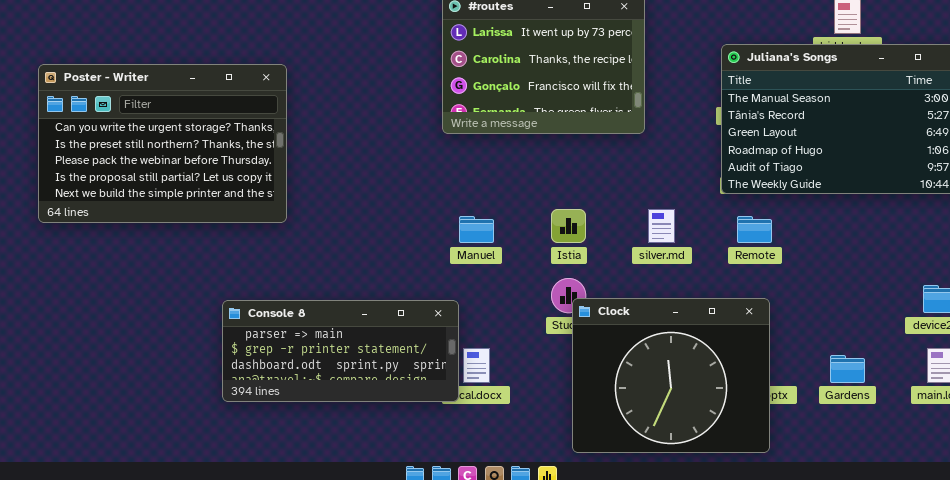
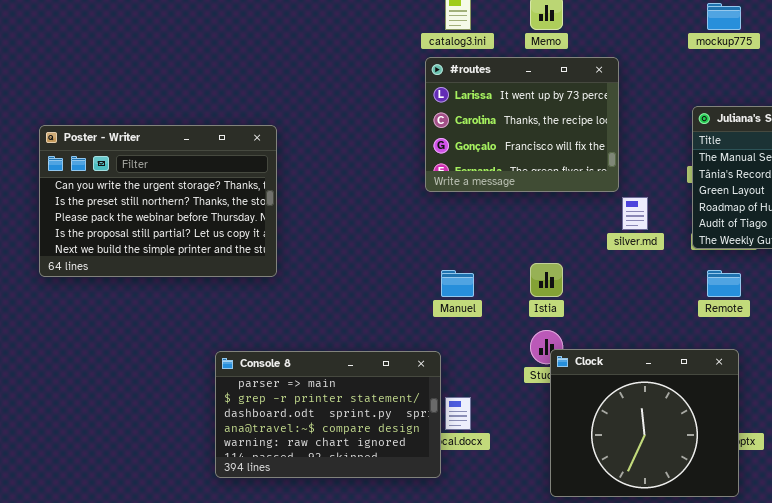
silver.md: [648,209,675,243] -> [622,197,648,230], moved
Console 8: [222,300,459,402] -> [215,351,441,478], resized

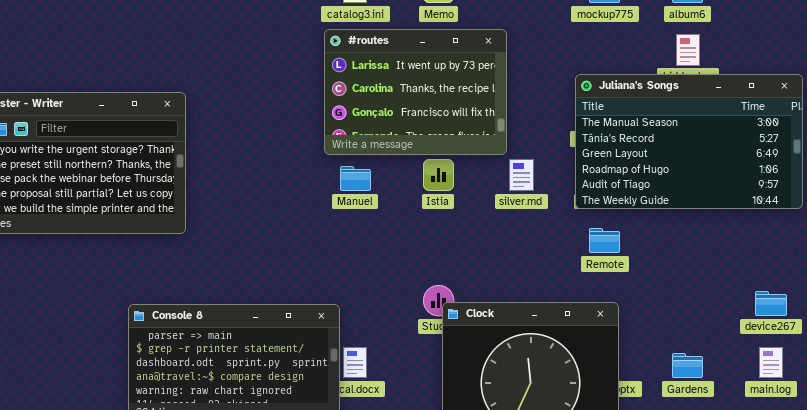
Istia: [530,263,563,297] -> [423,159,454,191], moved
Manuel: [441,270,474,297] -> [340,166,371,191], moved

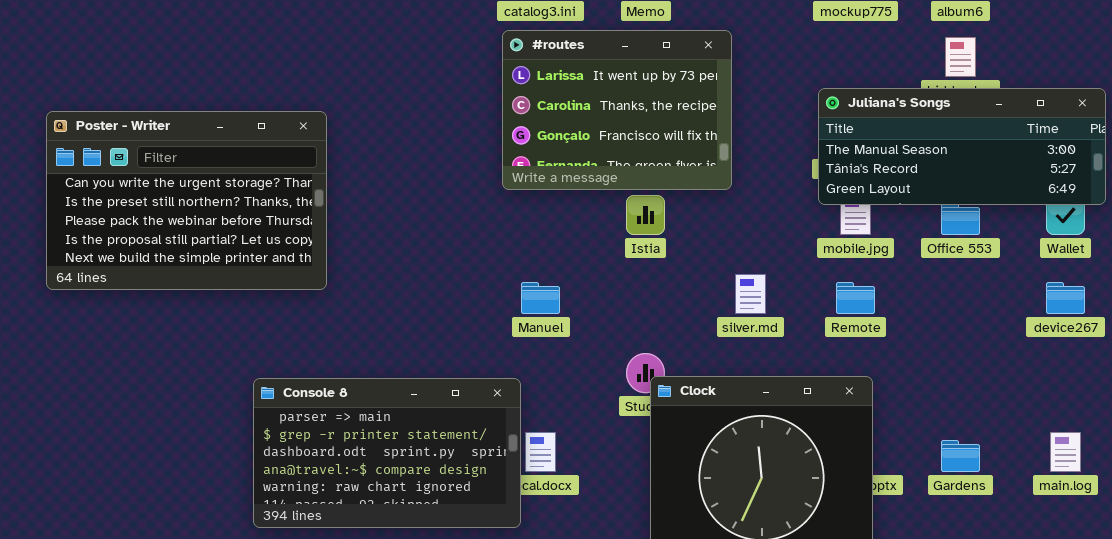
Juliana's Songs: [575,74,803,209] -> [818,88,1106,205], resized
silver.md: [509,159,534,191] -> [735,274,766,314], moved
Manuel: [340,166,371,191] -> [521,282,560,314], moved
device267: [755,291,787,316] -> [1046,282,1085,314], moved

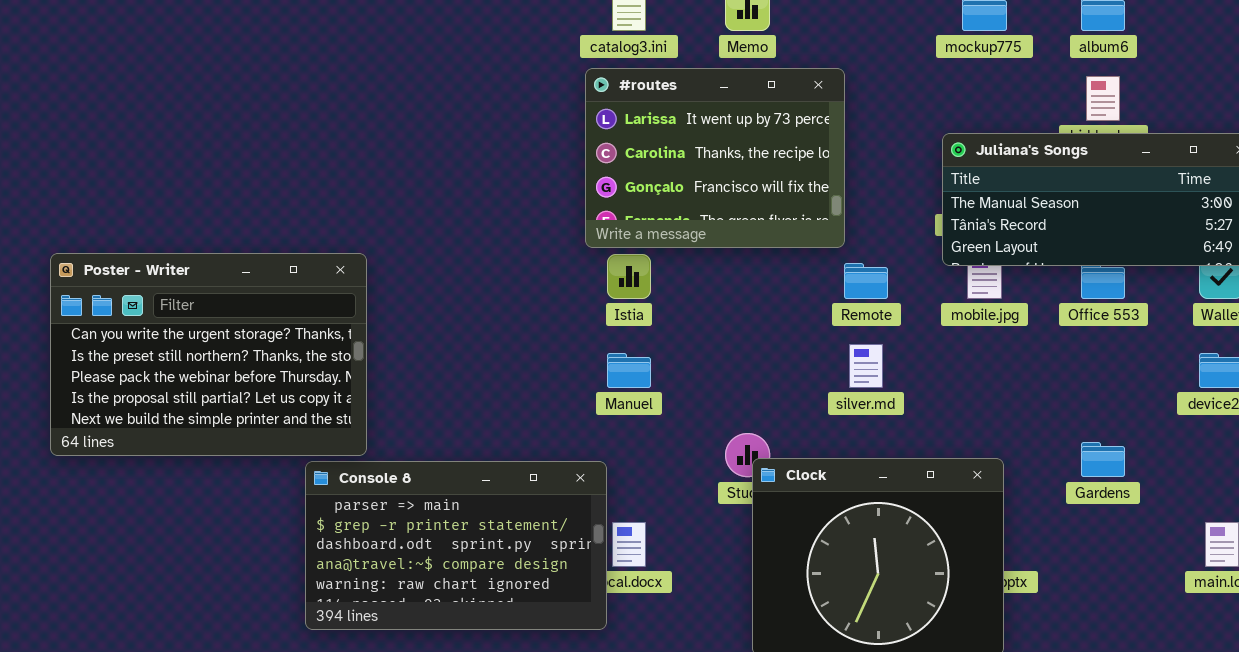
Poster - Writer: [46,111,327,290] -> [50,253,367,456], moved
Istia: [626,195,665,235] -> [607,254,651,299], moved
Remote: [836,282,875,314] -> [844,263,888,299], moved
Gardens: [941,440,980,472] -> [1081,442,1125,477], moved

